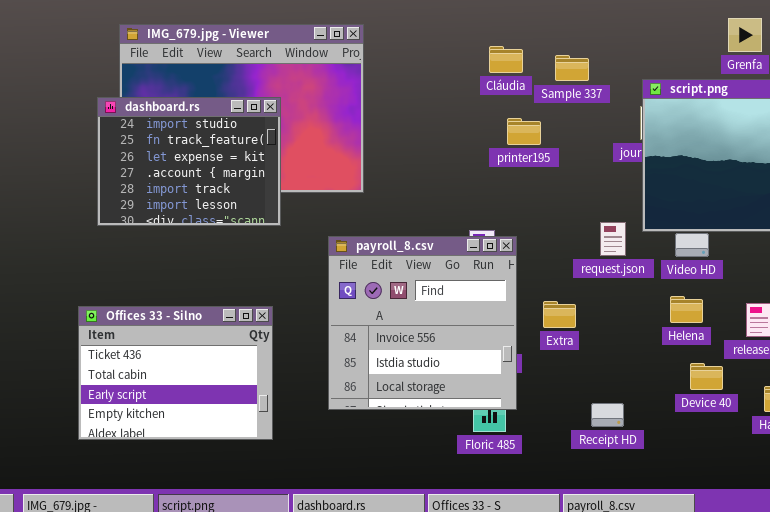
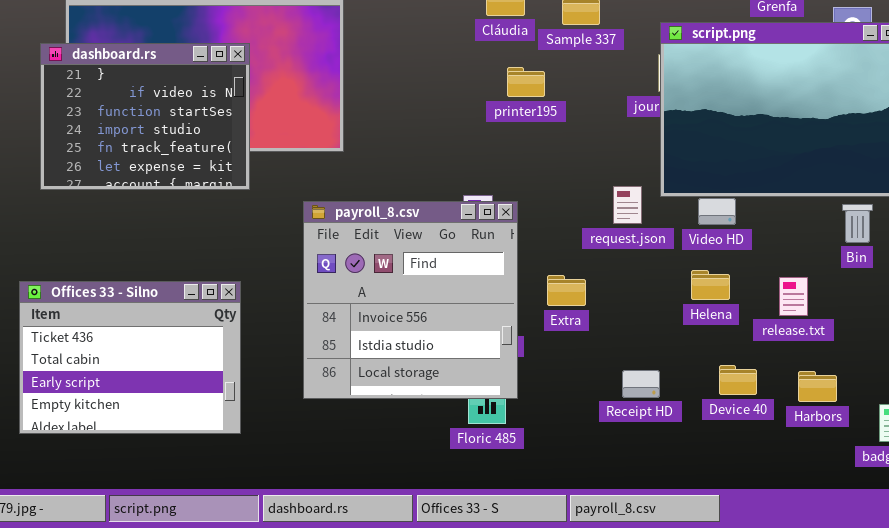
dashboard.rs: [97,97,281,226] -> [40,43,250,190], scrolled up 3 rows
Device 40: [690,363,723,390] -> [719,365,757,395], moved
Receipt HD: [591,403,624,427] -> [622,370,660,398], moved

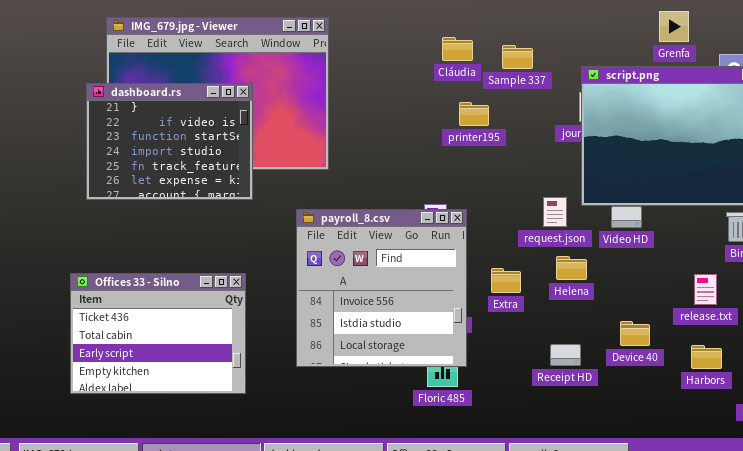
Helena: [691,270,730,300] -> [556,256,587,280], moved
release.txt: [779,277,808,316] -> [694,274,717,305], moved
Device 40: [719,365,757,395] -> [620,321,650,346], moved

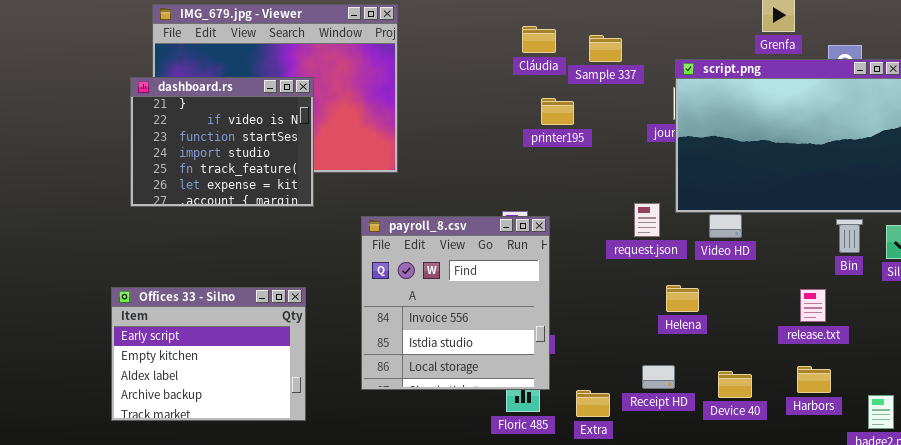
Helena: [556,256,587,280] -> [666,285,699,312], moved
Extra: [491,268,521,293] -> [576,390,610,417], moved
Offices 33 - Silno: [70,273,246,394] -> [111,287,306,421], scrolled down 2 rows
Device 40: [620,321,650,346] -> [718,371,752,398], moved

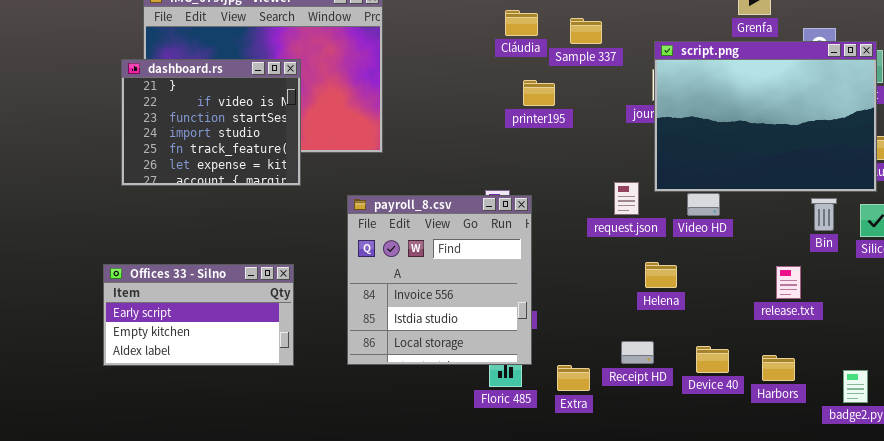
Offices 33 - Silno: [111,287,306,421] -> [103,264,294,366], resized
Harbors: [797,366,831,393] -> [762,355,795,381], moved

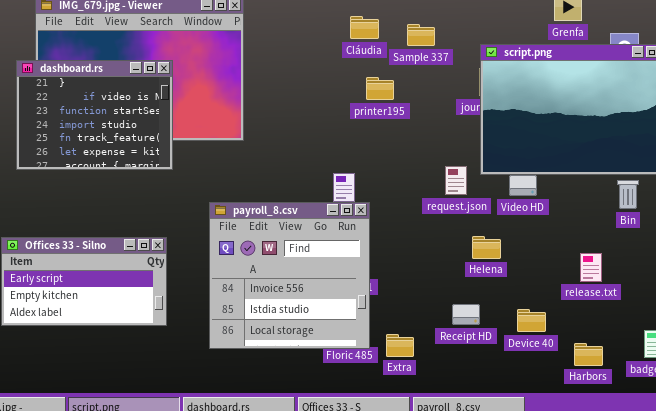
payroll_8.csv: [347,195,532,365] -> [209,202,370,349], moved
release.txt: [776,266,801,299] -> [580,253,602,282], moved
Harbors: [762,355,795,381] -> [574,343,603,366], moved
Extra: [557,365,590,391] -> [386,334,414,357], moved

